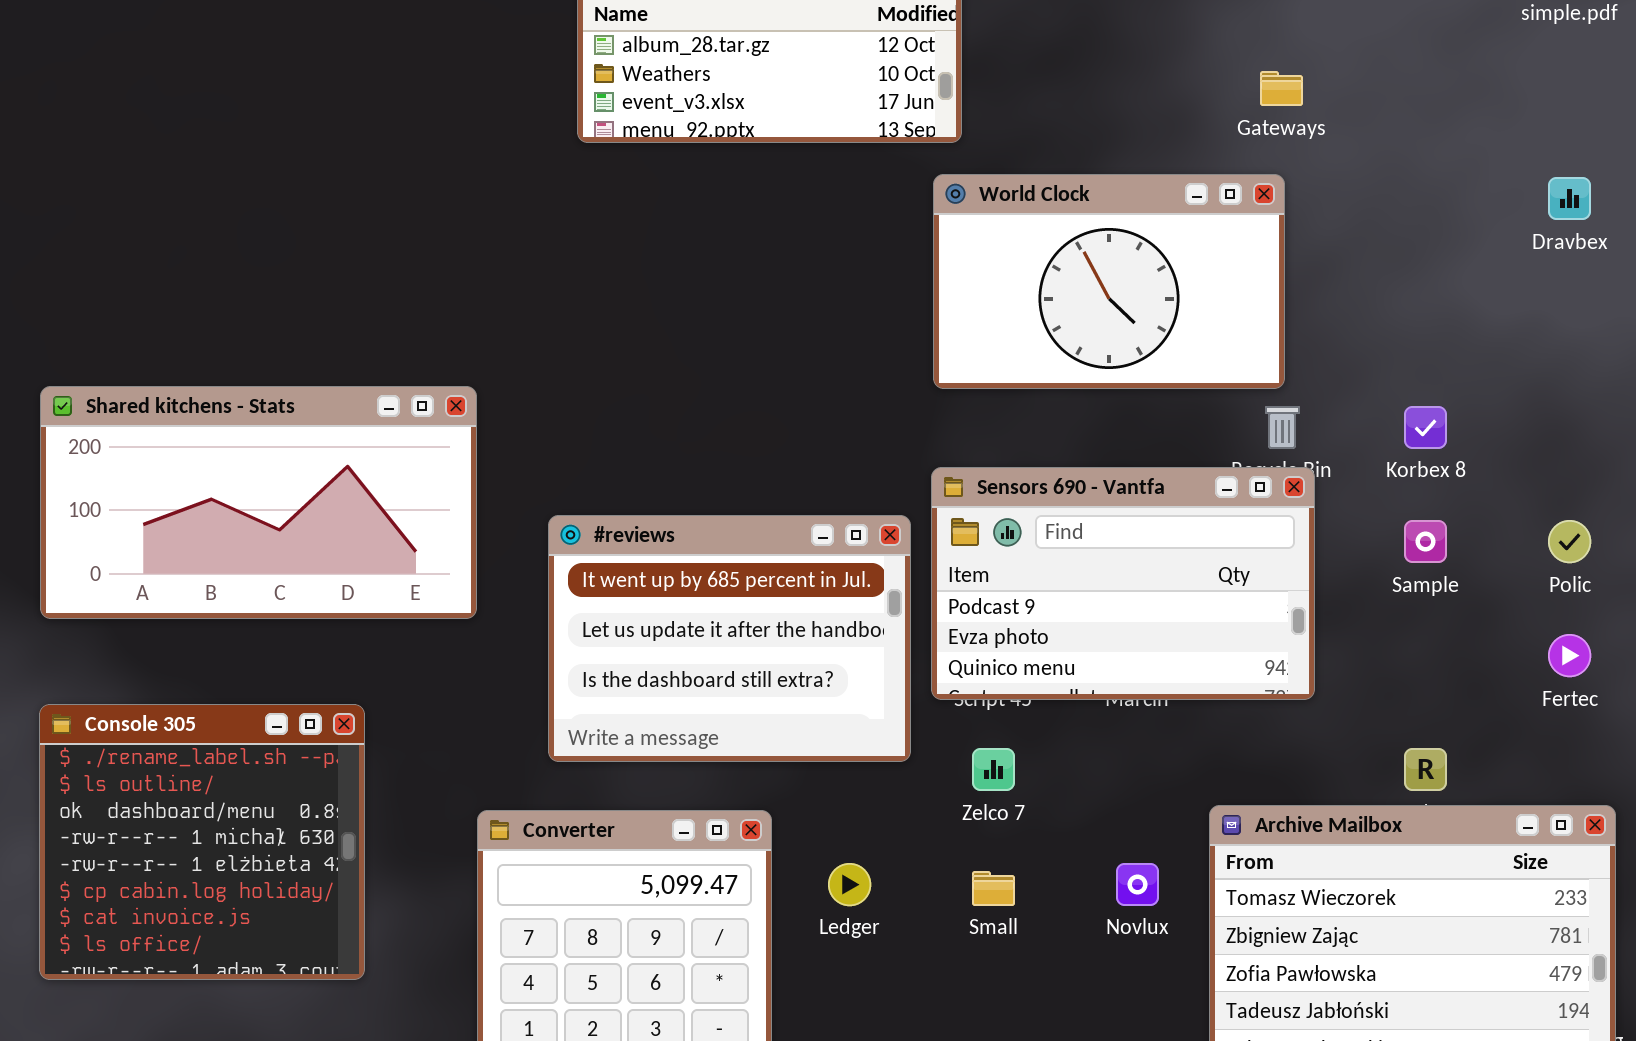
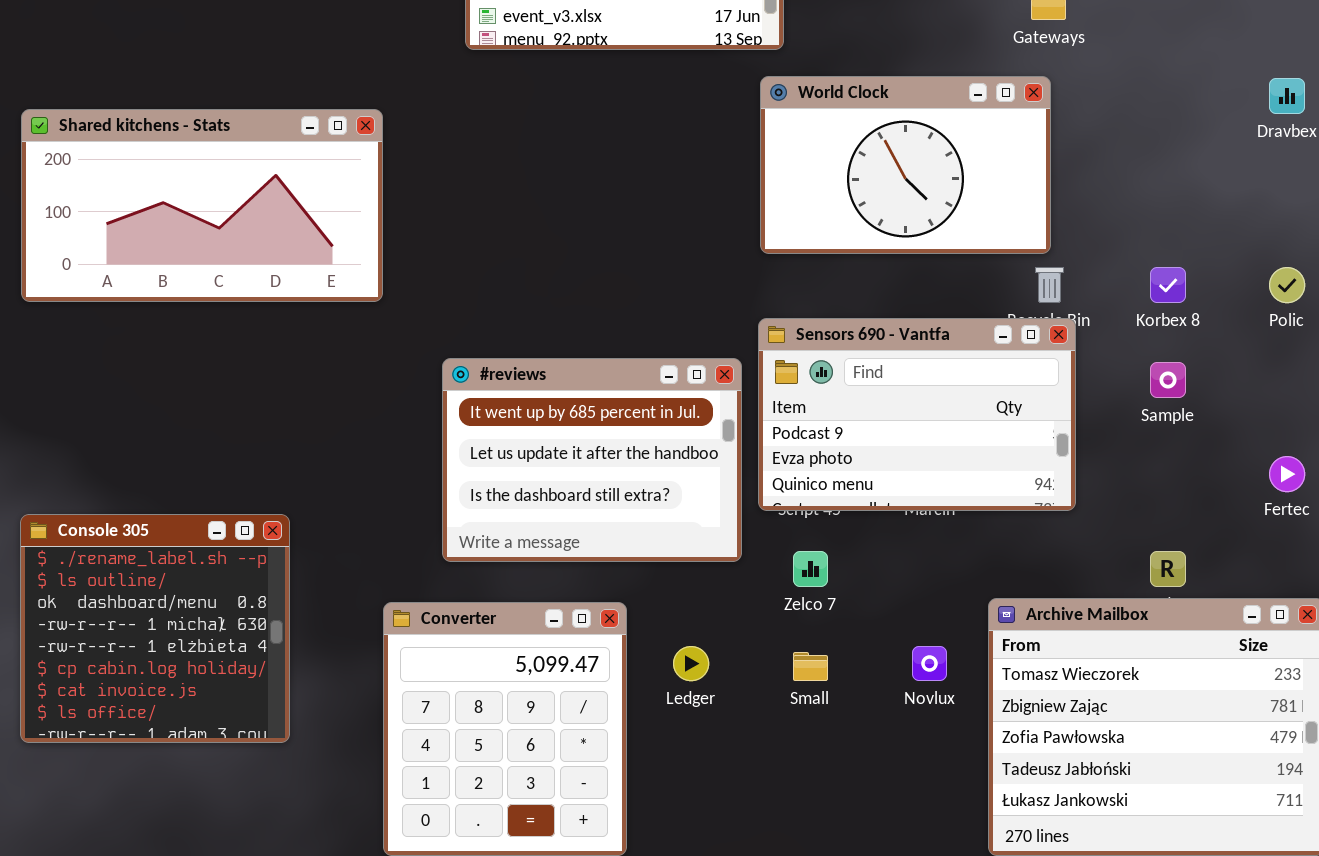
Shared kitchens - Stats: [40,386,477,619] -> [21,109,383,302], moved
Polic: [1548,520,1591,563] -> [1269,267,1305,303], moved

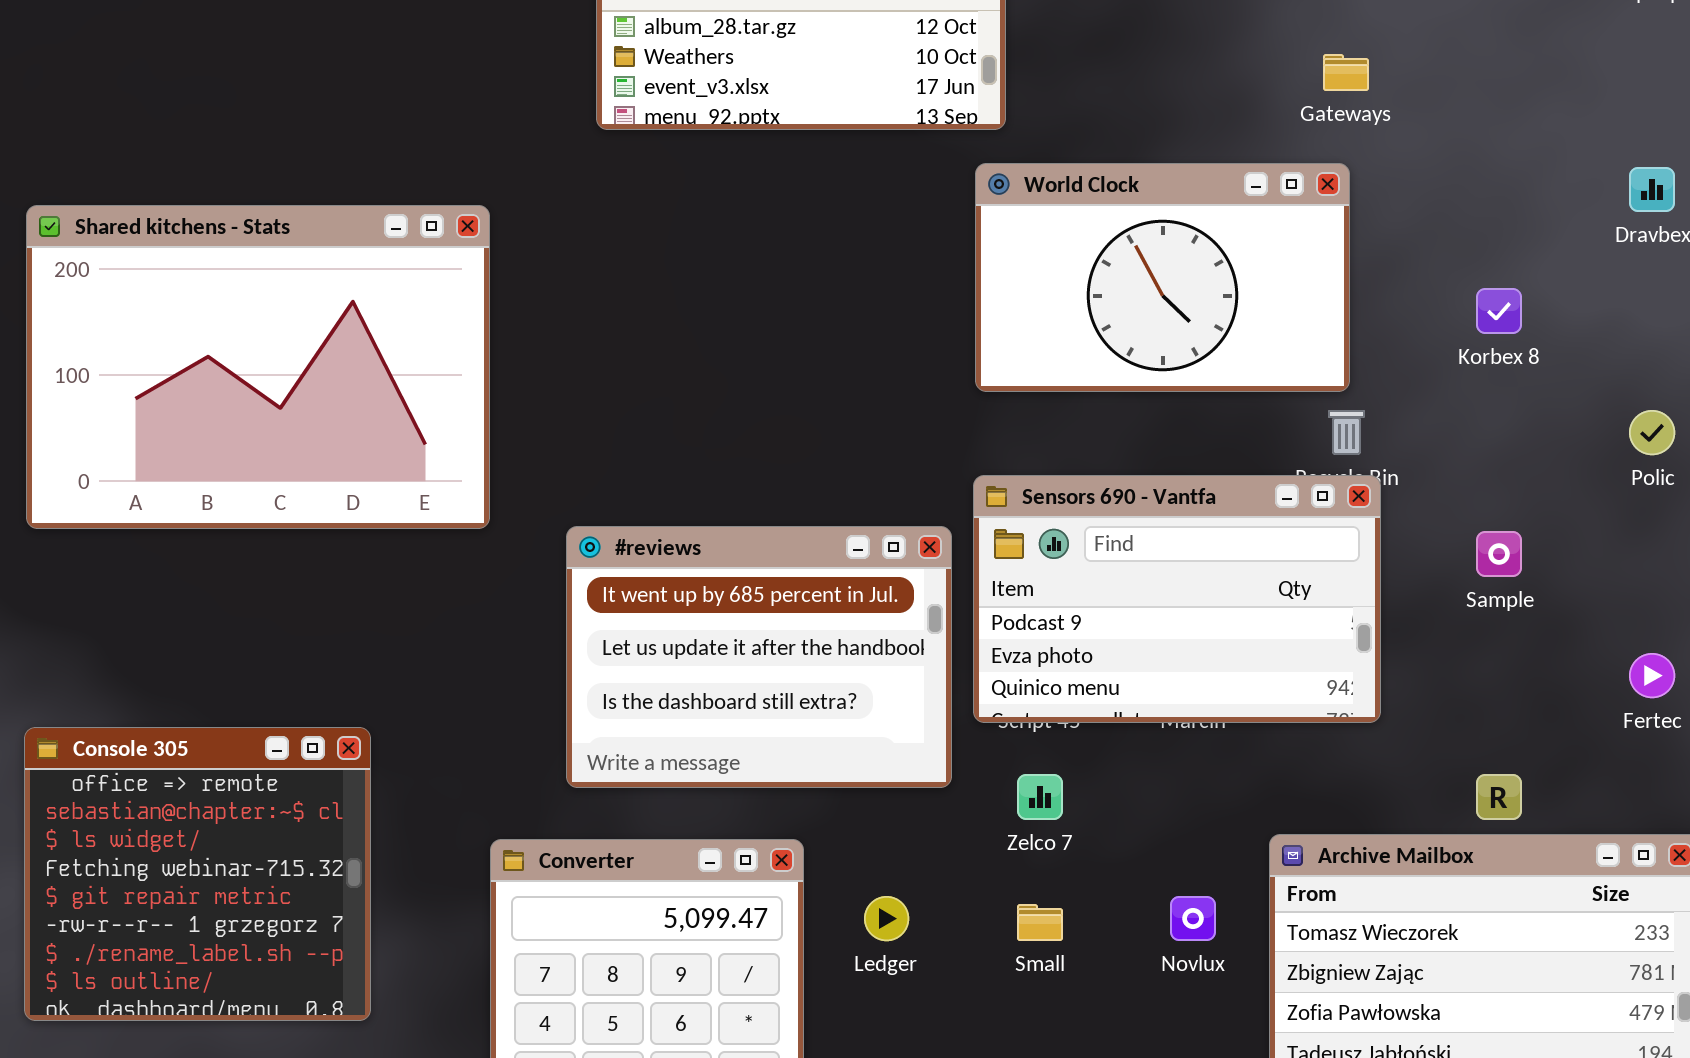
Shared kitchens - Stats: [21,109,383,302] -> [26,205,490,529], resized
Korbex 8: [1150,267,1186,303] -> [1476,288,1522,334], moved
Console 305: [20,514,290,743] -> [24,727,371,1021], scrolled up 6 rows

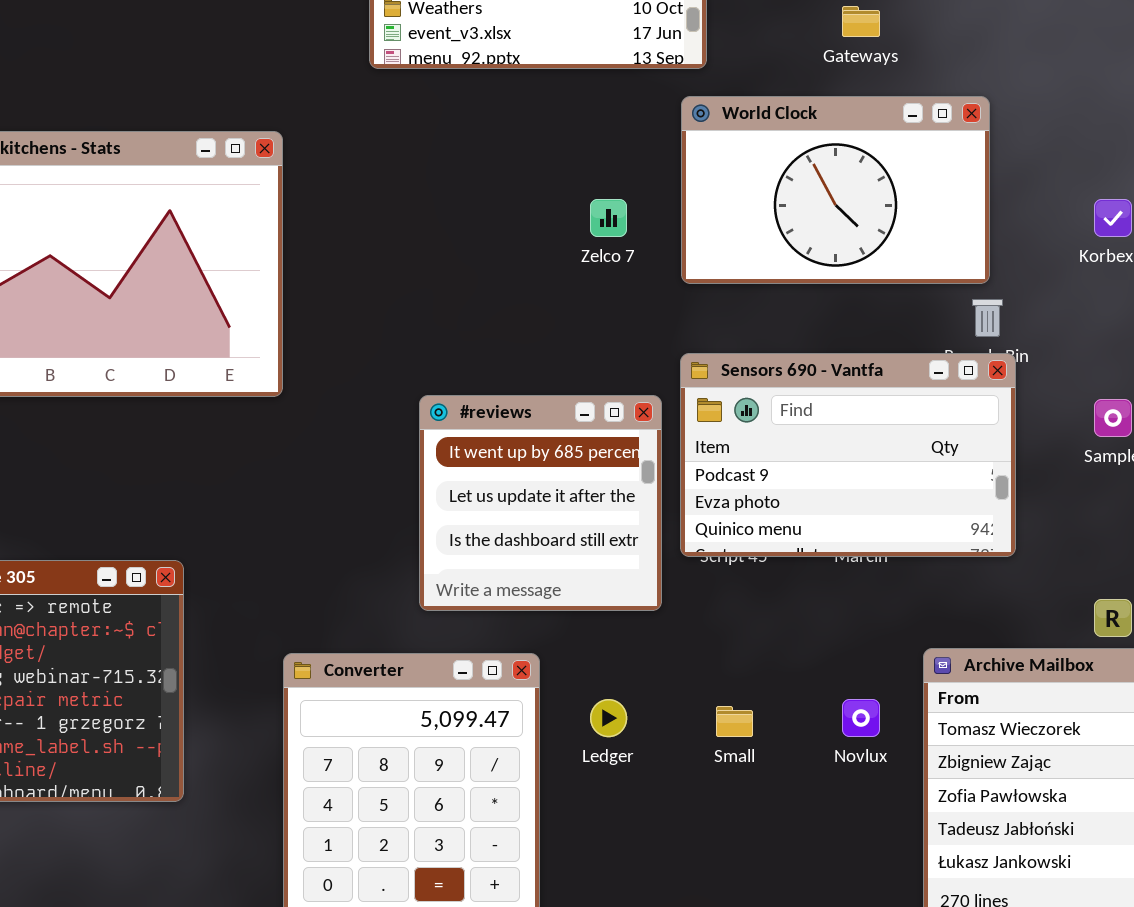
Gateways: [1323,54,1369,91] -> [842,6,880,37], moved
#reviews: [566,526,952,788] -> [419,395,662,611], resized
Zelco 7: [1017,774,1063,820] -> [590,199,627,237], moved

